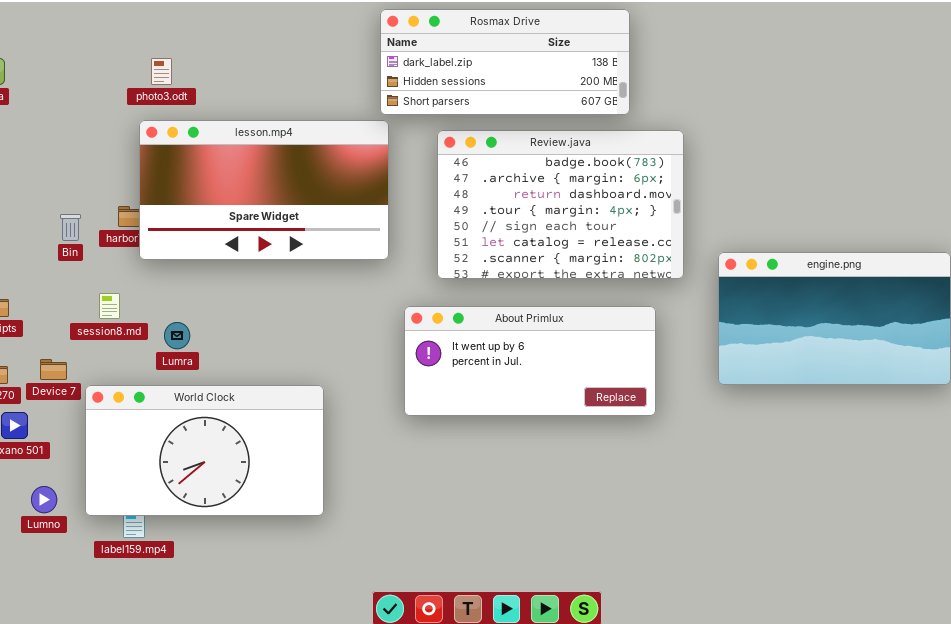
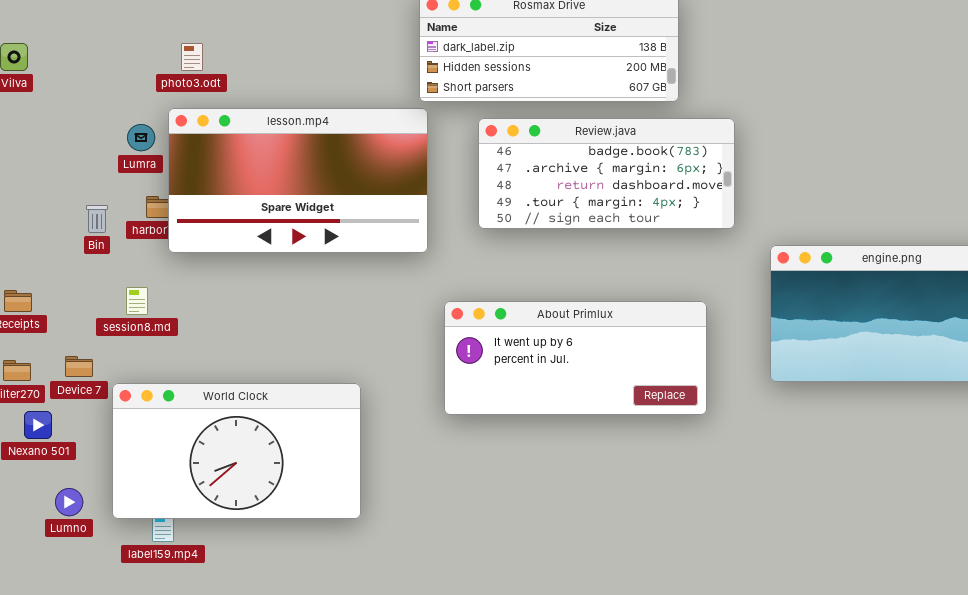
Review.java: [437,130,684,279] -> [478,118,735,229], resized
Lumra: [164,322,190,349] -> [127,124,155,151], moved

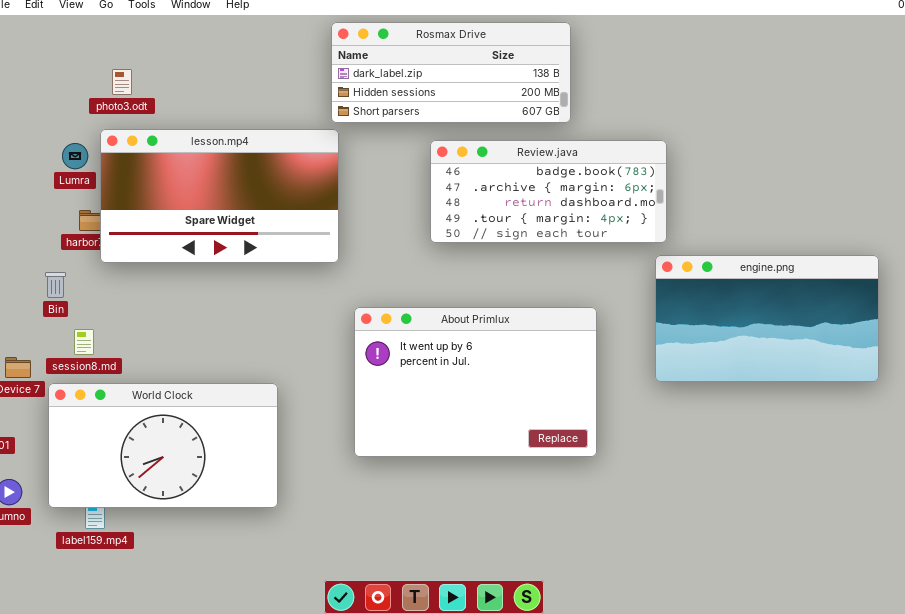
Review.java: [478,118,735,229] -> [430,140,667,243], moved
Bin: [86,205,108,233] -> [45,272,66,298], moved
session8.md: [126,287,148,315] -> [74,329,94,355], moved
About Primlux: [444,301,707,415] -> [354,307,597,457], resized

